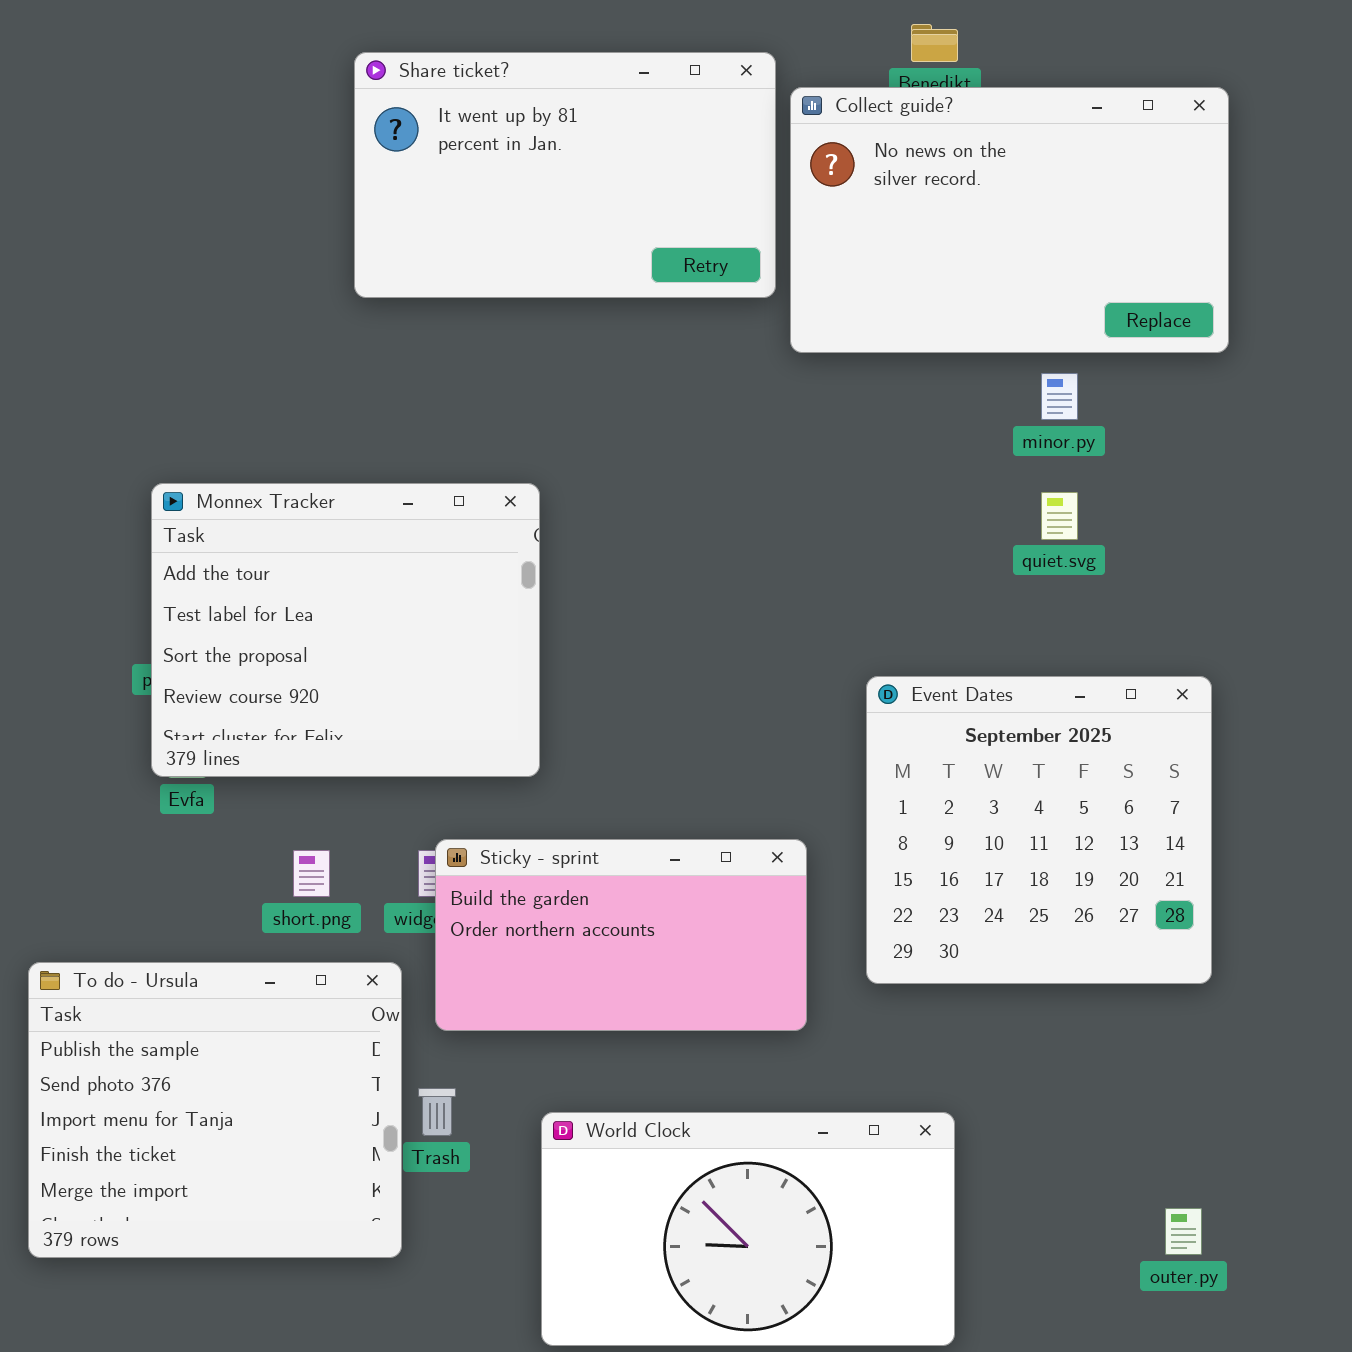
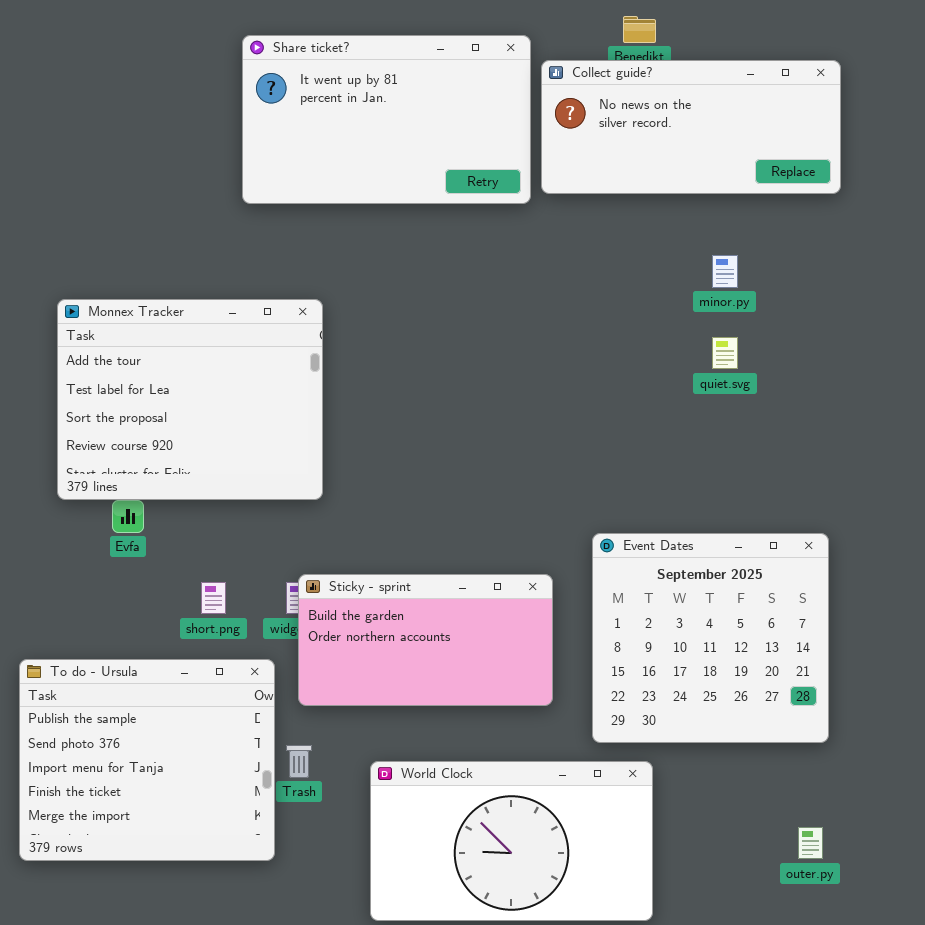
Collect guide?: [790,87,1229,353] -> [541,60,841,194], resized
Monnex Tracker: [151,483,540,777] -> [57,299,323,500], moved
Event Dates: [866,676,1212,984] -> [592,533,829,743], moved

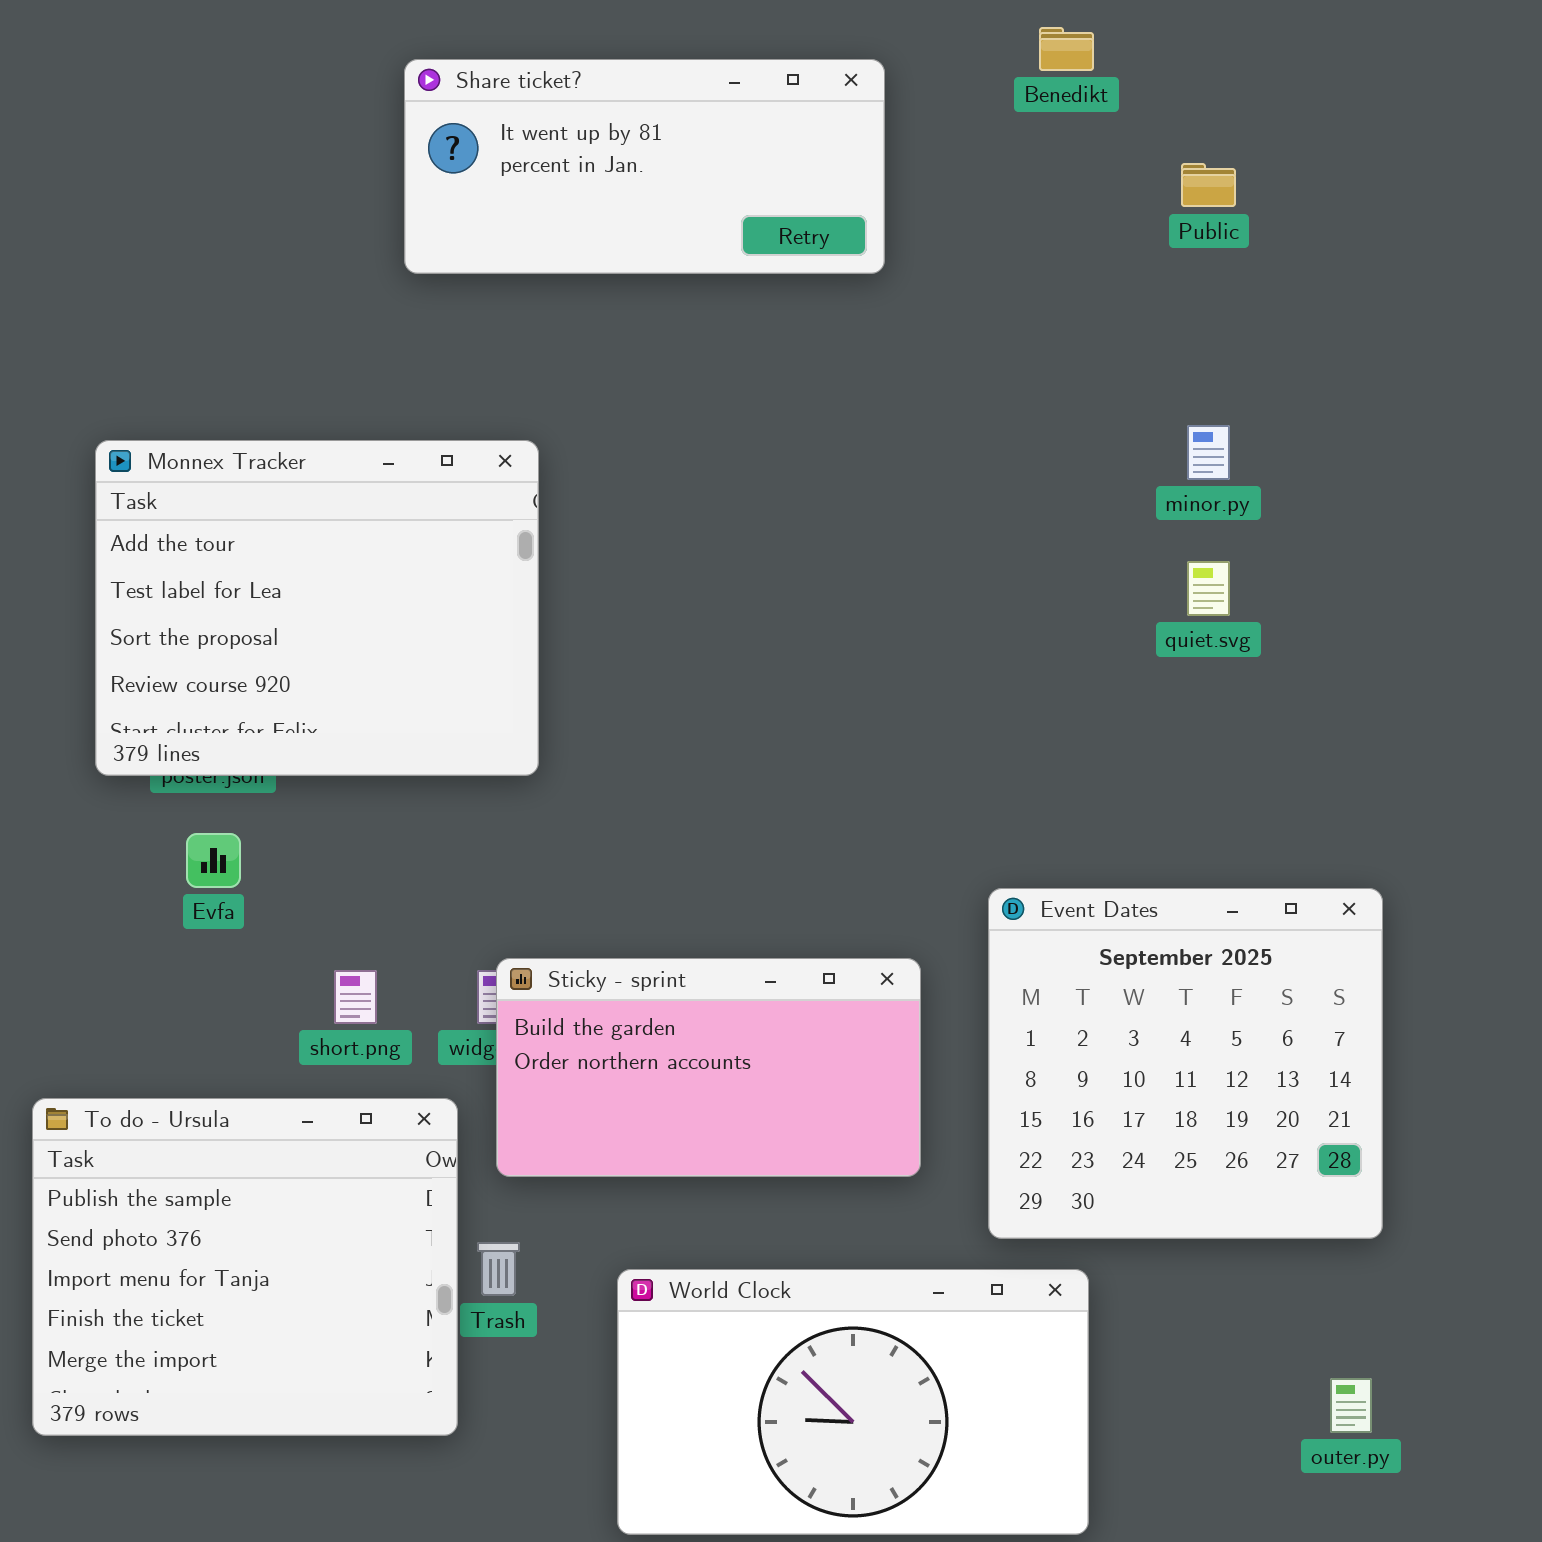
Share ticket?: [242,35,531,204] -> [404,59,885,274], resized
Collect guide?: [541,60,841,194] -> none, closed
Monnex Tracker: [57,299,323,500] -> [95,440,539,776], moved

